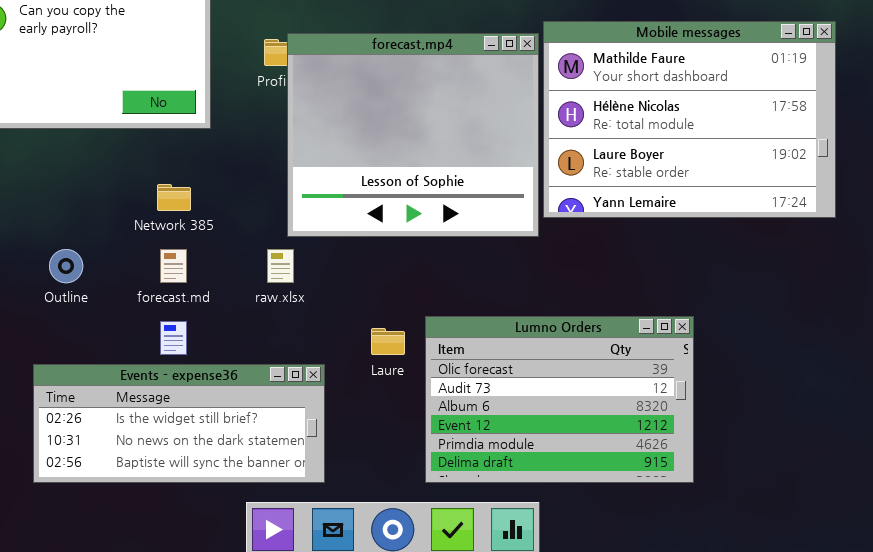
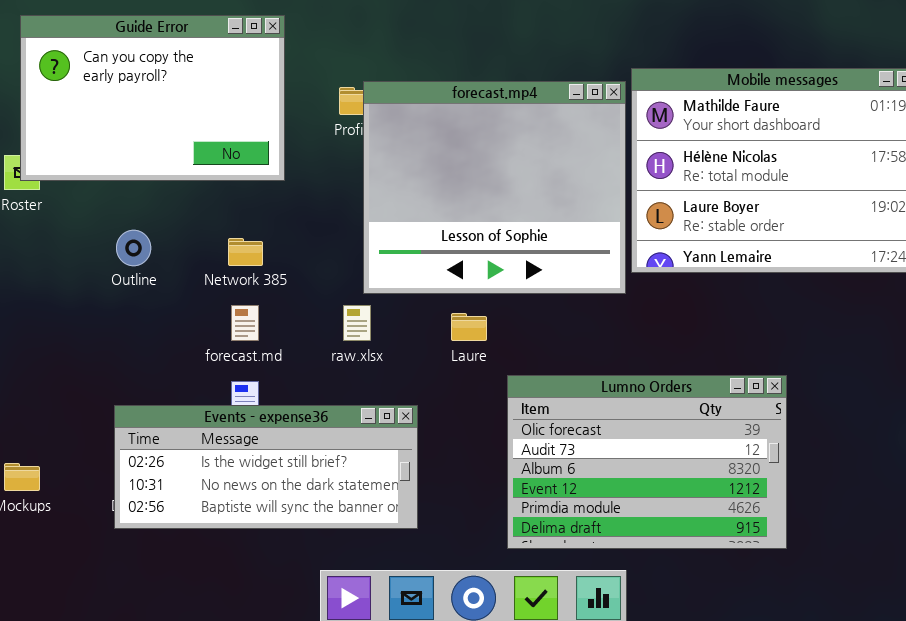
Outline: [49,249,83,283] -> [116,230,151,266], moved
Laure: [371,328,405,355] -> [451,313,487,341], moved
Events - expense36: [33,364,325,483] -> [114,405,418,529], moved

